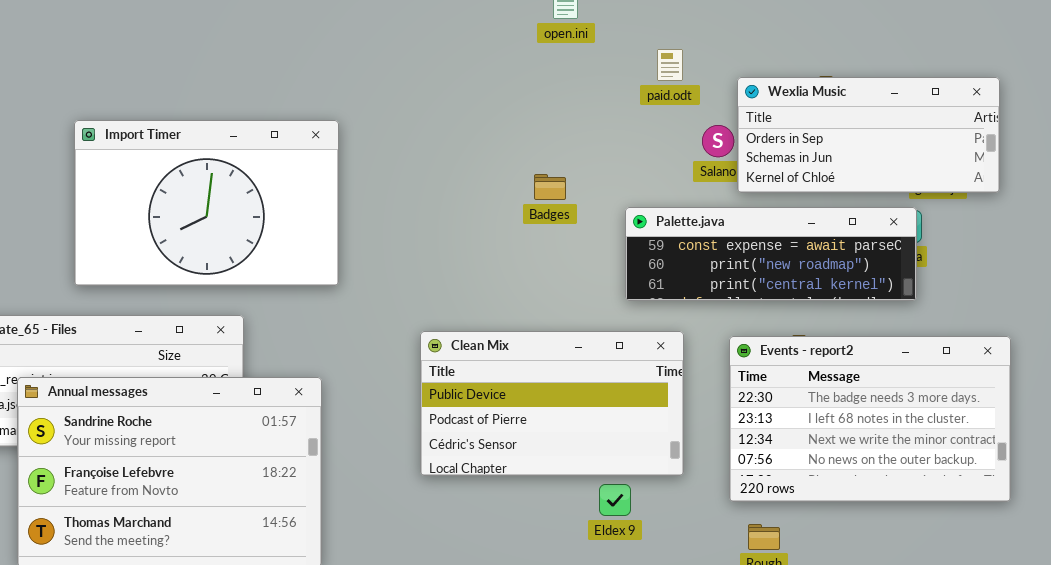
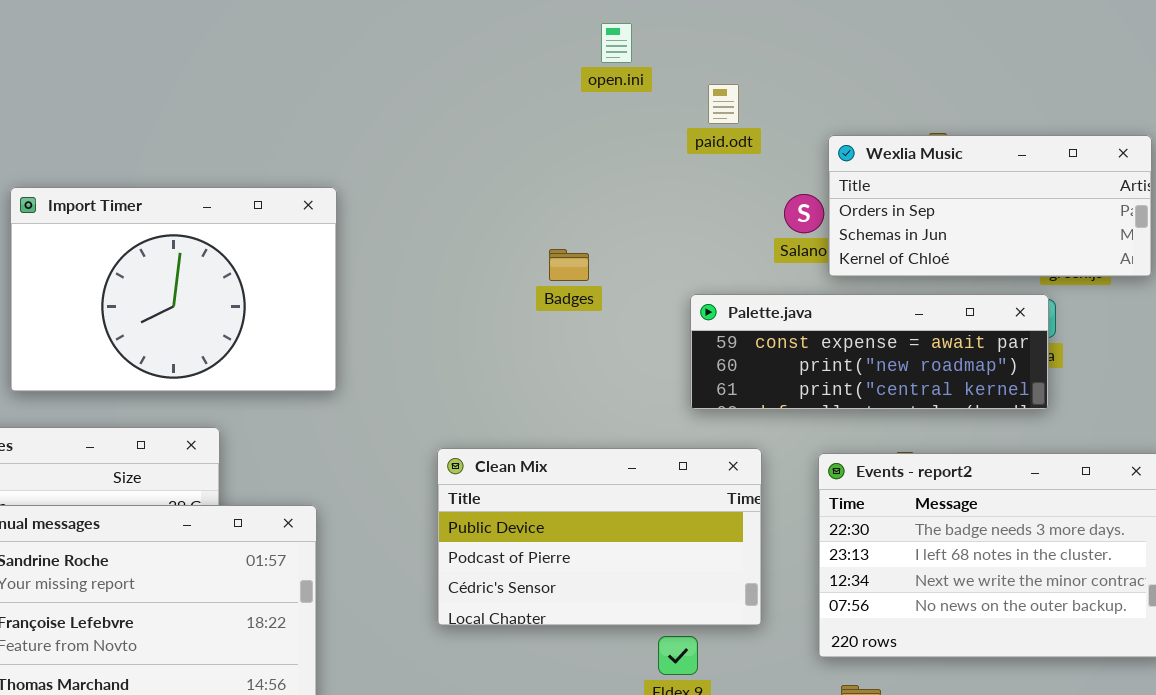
paid.odt: [657,49,683,81] -> [708,84,739,124], moved
Badges: [534,174,566,200] -> [549,249,589,281], moved

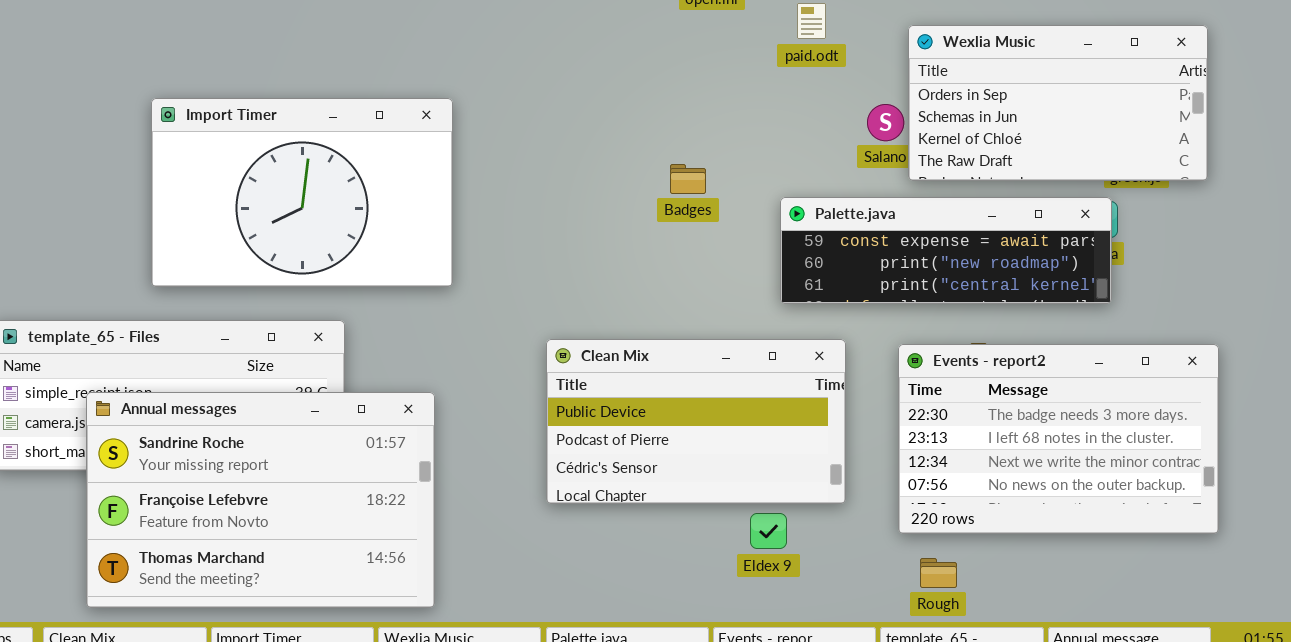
Wexlia Music: [828,135,1152,277] -> [908,25,1208,181], resized
Badges: [549,249,589,281] -> [670,164,706,194], moved

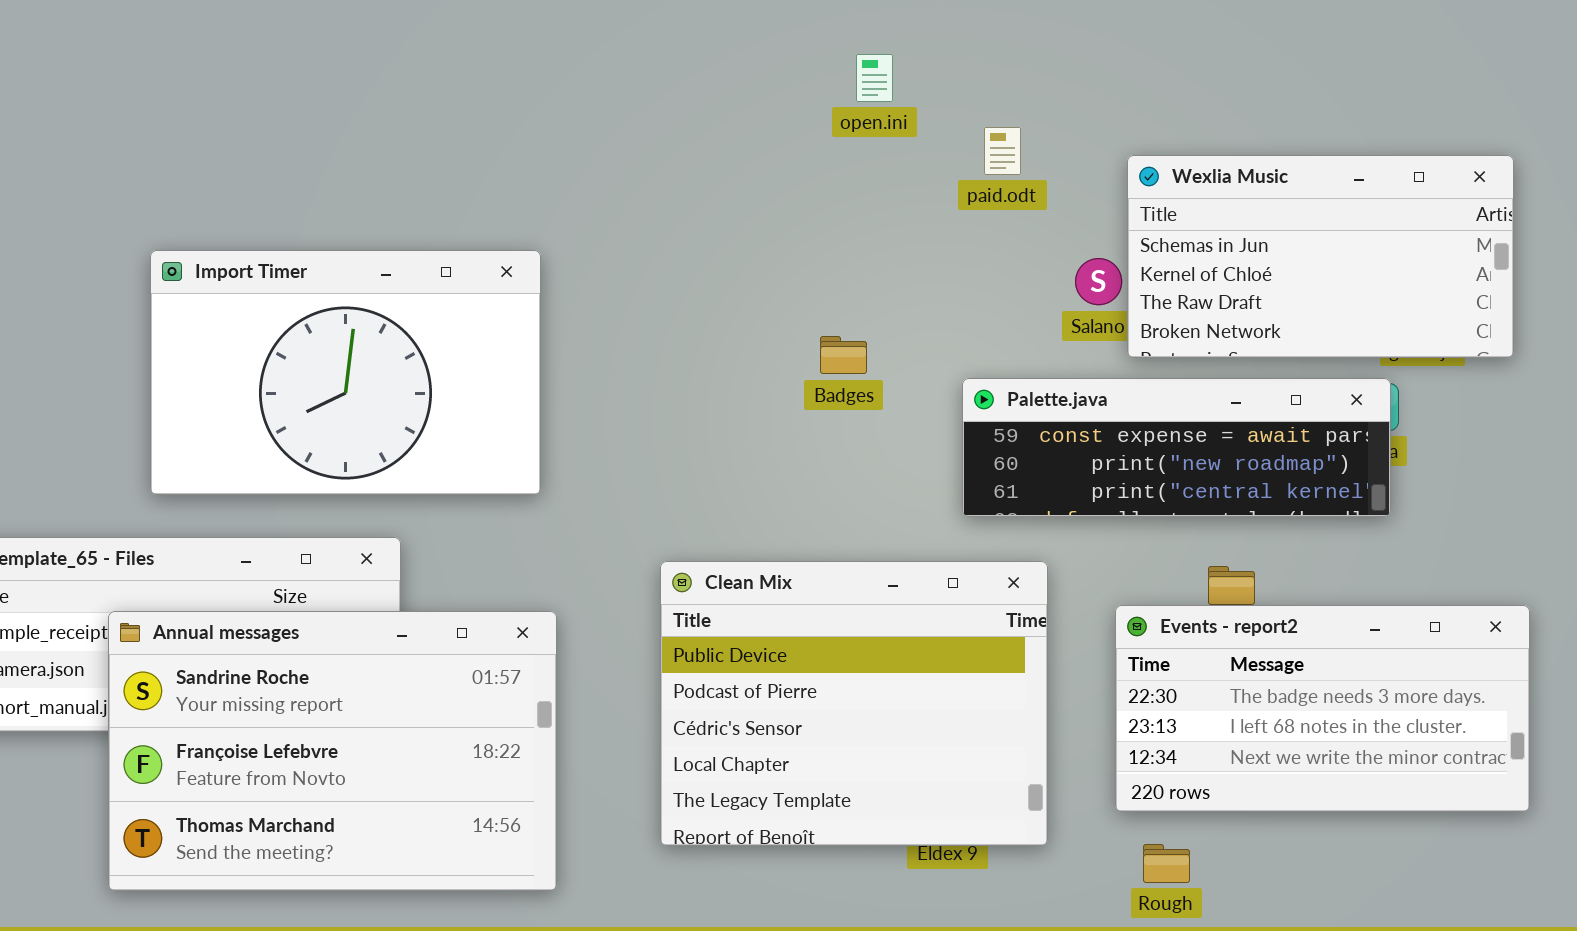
Wexlia Music: [908,25,1208,181] -> [1127,155,1514,358], scrolled down 1 row
Clean Mix: [546,339,846,504] -> [660,561,1048,846], resized
Events - report2: [898,344,1219,534] -> [1115,605,1530,812], resized
Annual messages: [86,392,435,608] -> [108,611,557,891], moved

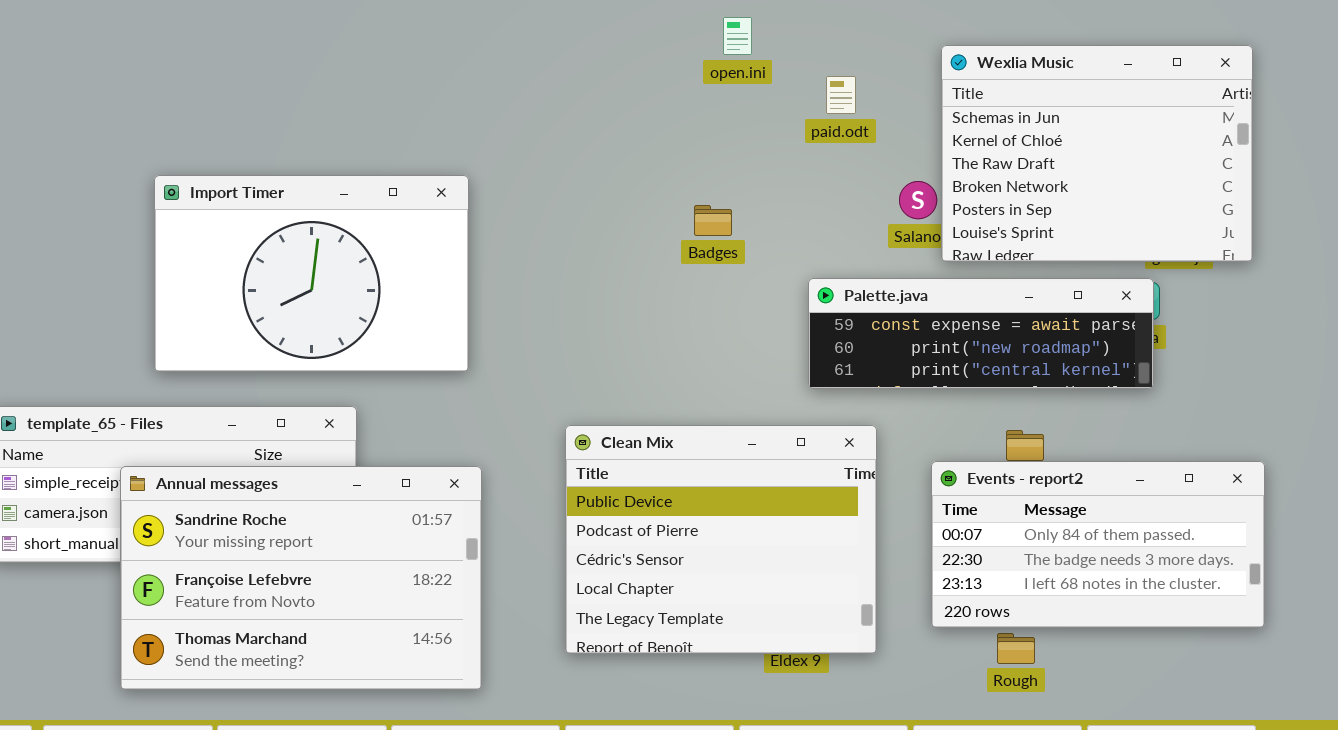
Wexlia Music: [1127,155,1514,358] -> [941,45,1253,262], resized
Badges: [820,336,867,374] -> [694,205,732,236], moved
Events - report2: [1115,605,1530,812] -> [931,461,1265,628], scrolled up 1 row
Rough: [1143,844,1190,883] -> [997,633,1035,664], moved

